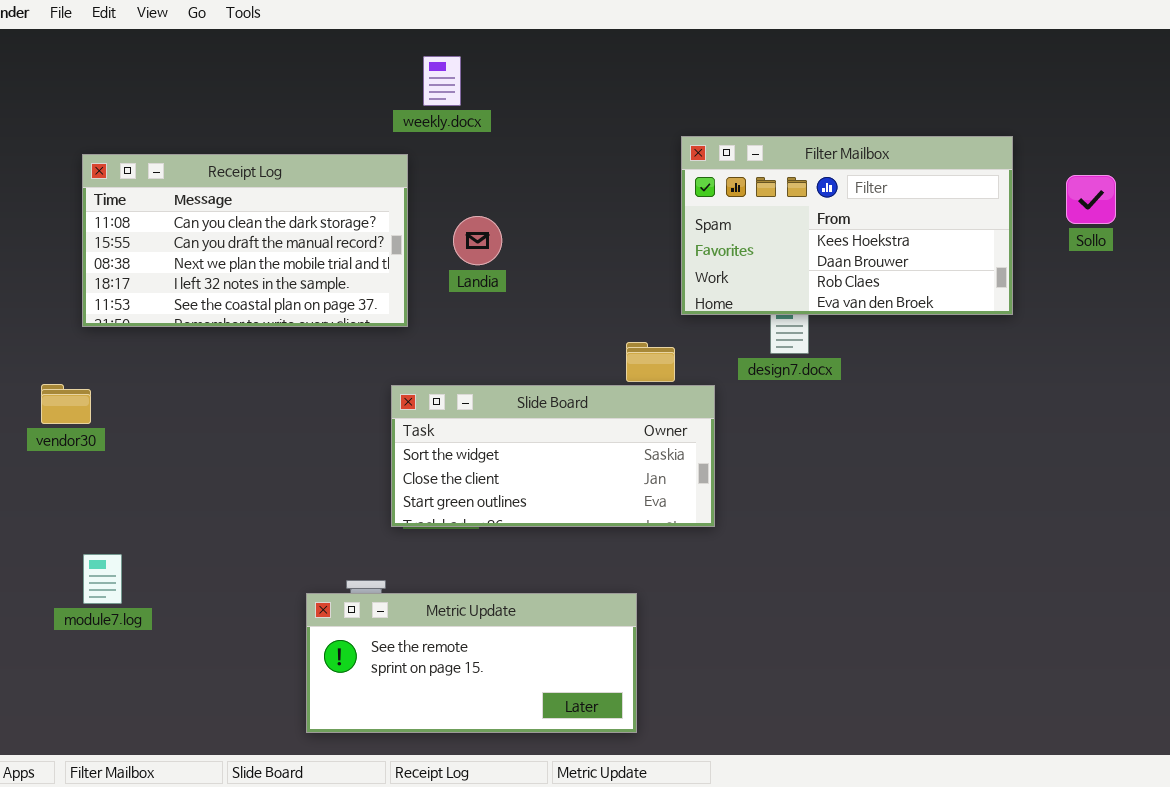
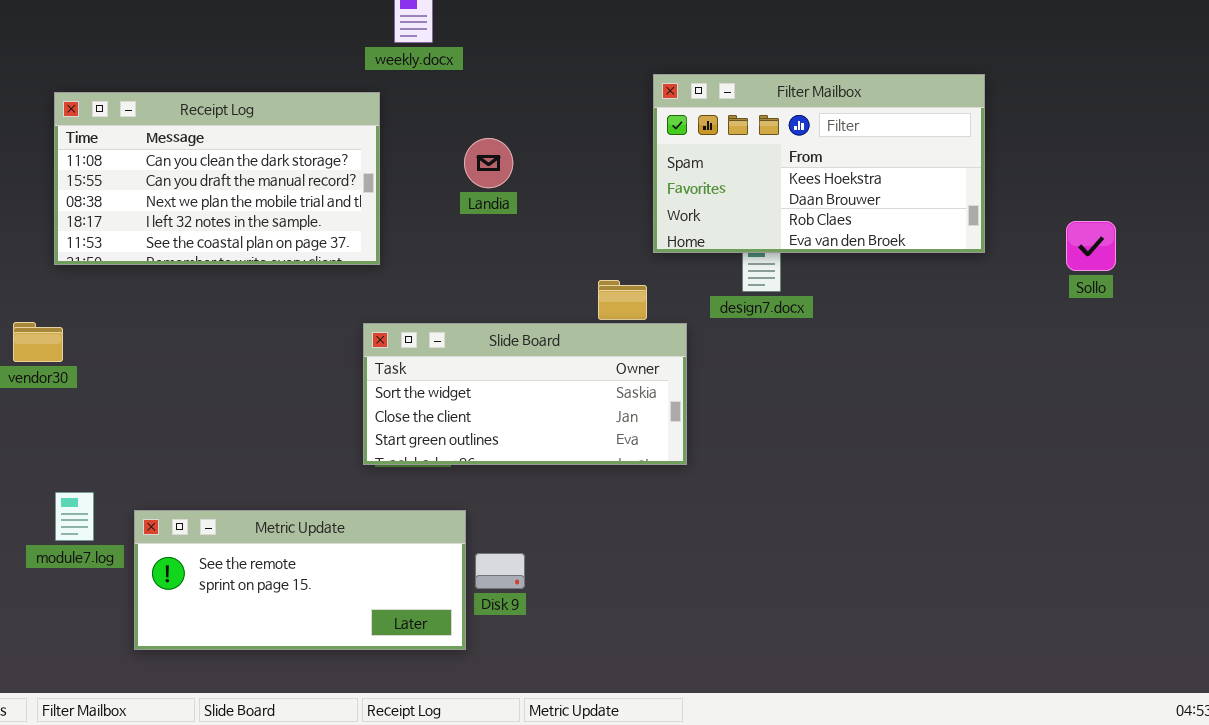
Sollo: [1066,175,1116,224] -> [1066,221,1116,271], moved
Landia: [453,216,502,265] -> [464,138,513,188], moved
Metric Update: [306,593,637,733] -> [134,510,466,650], moved

